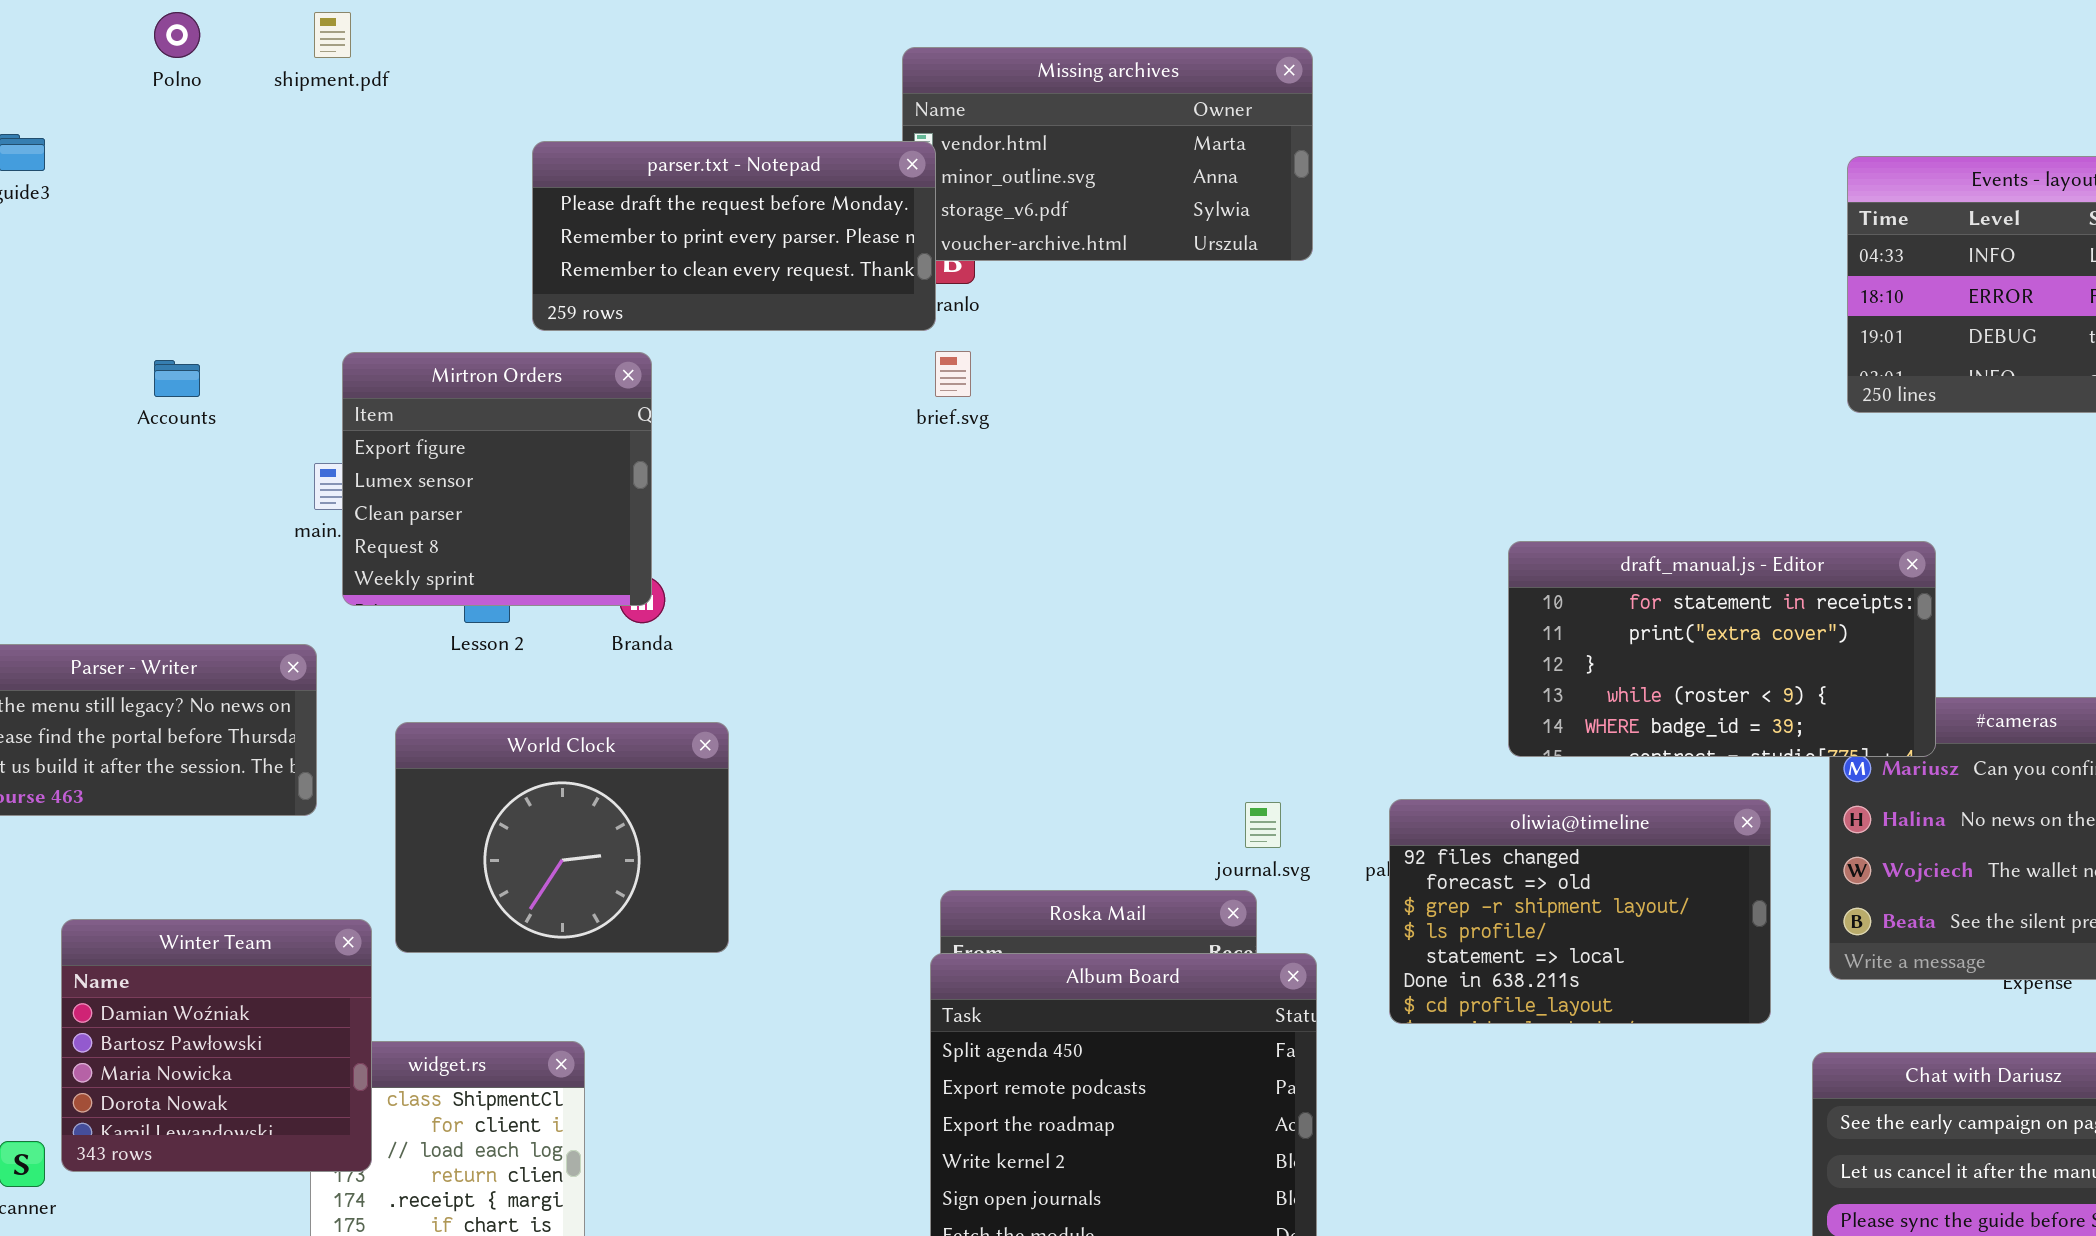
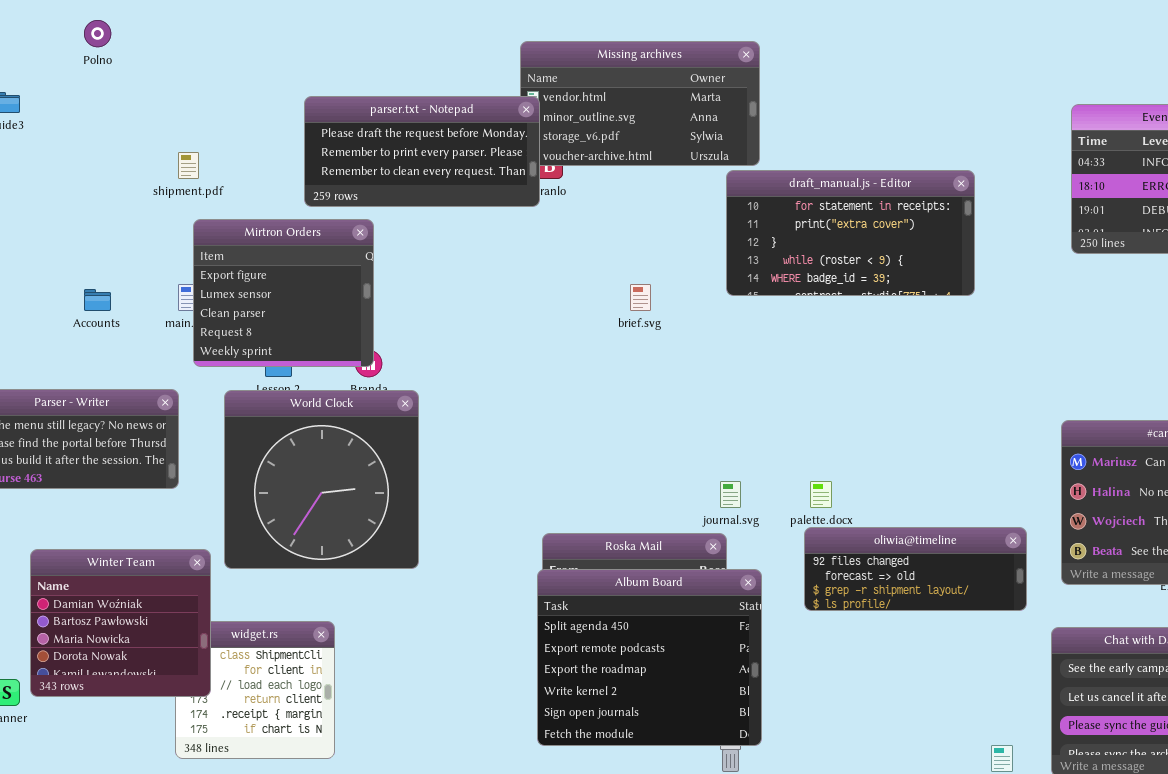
shipment.pdf: [314,12,351,58] -> [178,152,199,179], moved
brief.svg: [935,351,971,397] -> [630,284,651,311], moved
Accounts: [154,360,200,397] -> [84,289,111,311], moved
draft_manual.js - Editor: [1508,541,1936,757] -> [726,170,975,296], moved
World Clock: [395,722,729,953] -> [224,390,419,569], resized
oliwia@timeline: [1389,799,1771,1024] -> [804,527,1027,611], resized

